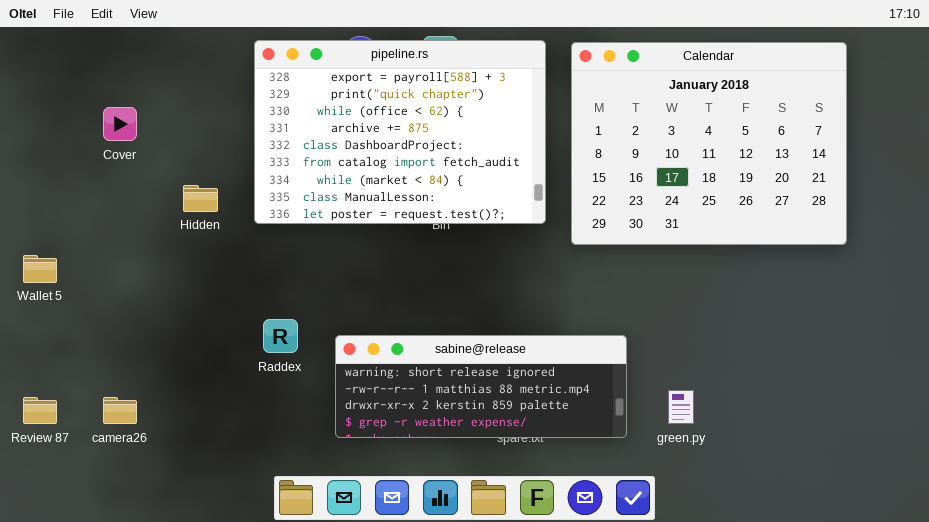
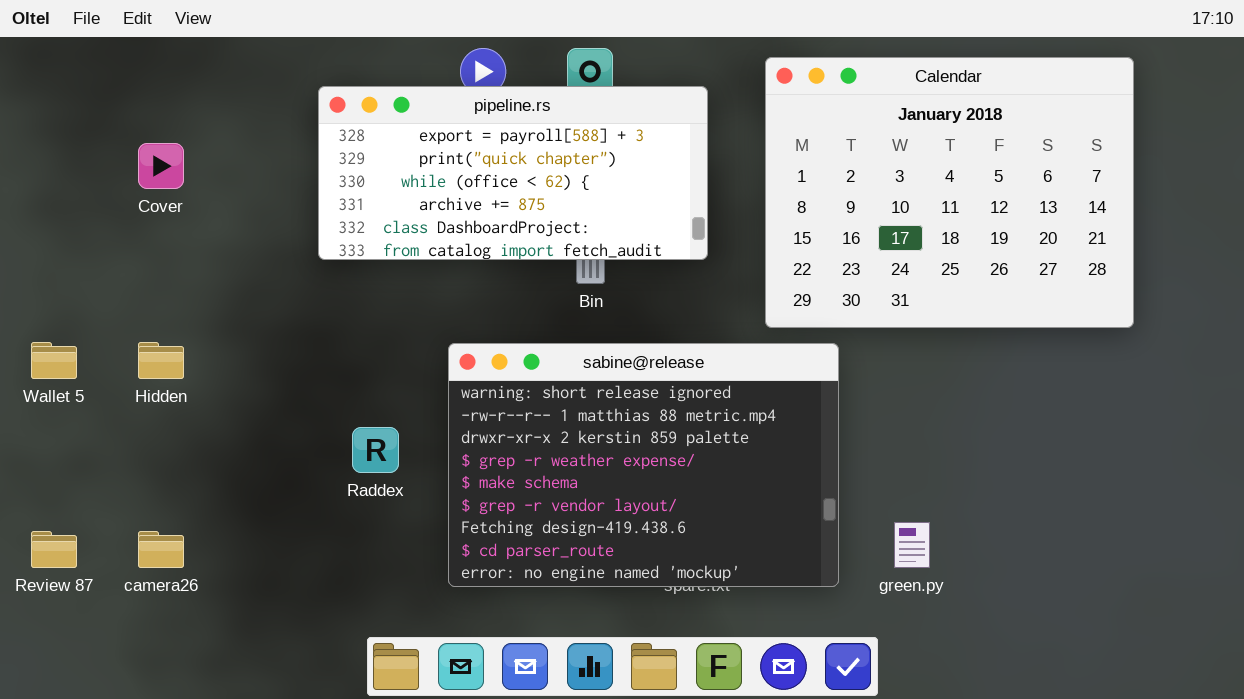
pipeline.rs: [254,40,546,224] -> [318,86,708,260], moved, resized
Hidden: [183,185,218,212] -> [138,342,184,379], moved
sabine@release: [335,335,627,438] -> [448,343,839,587], resized

